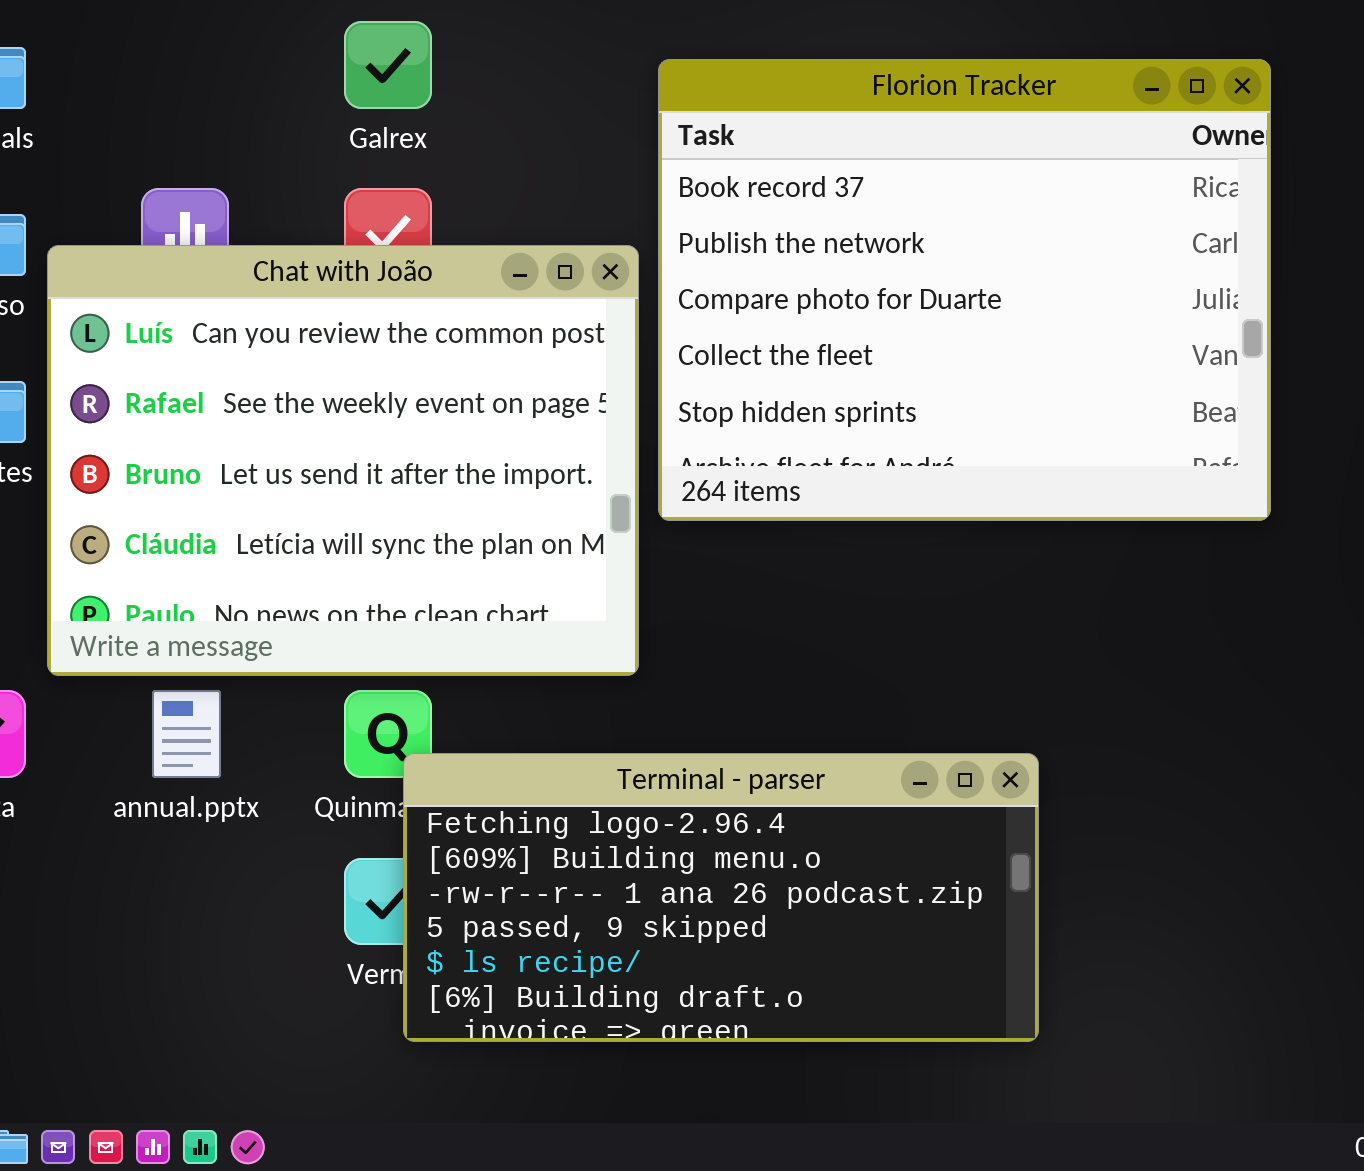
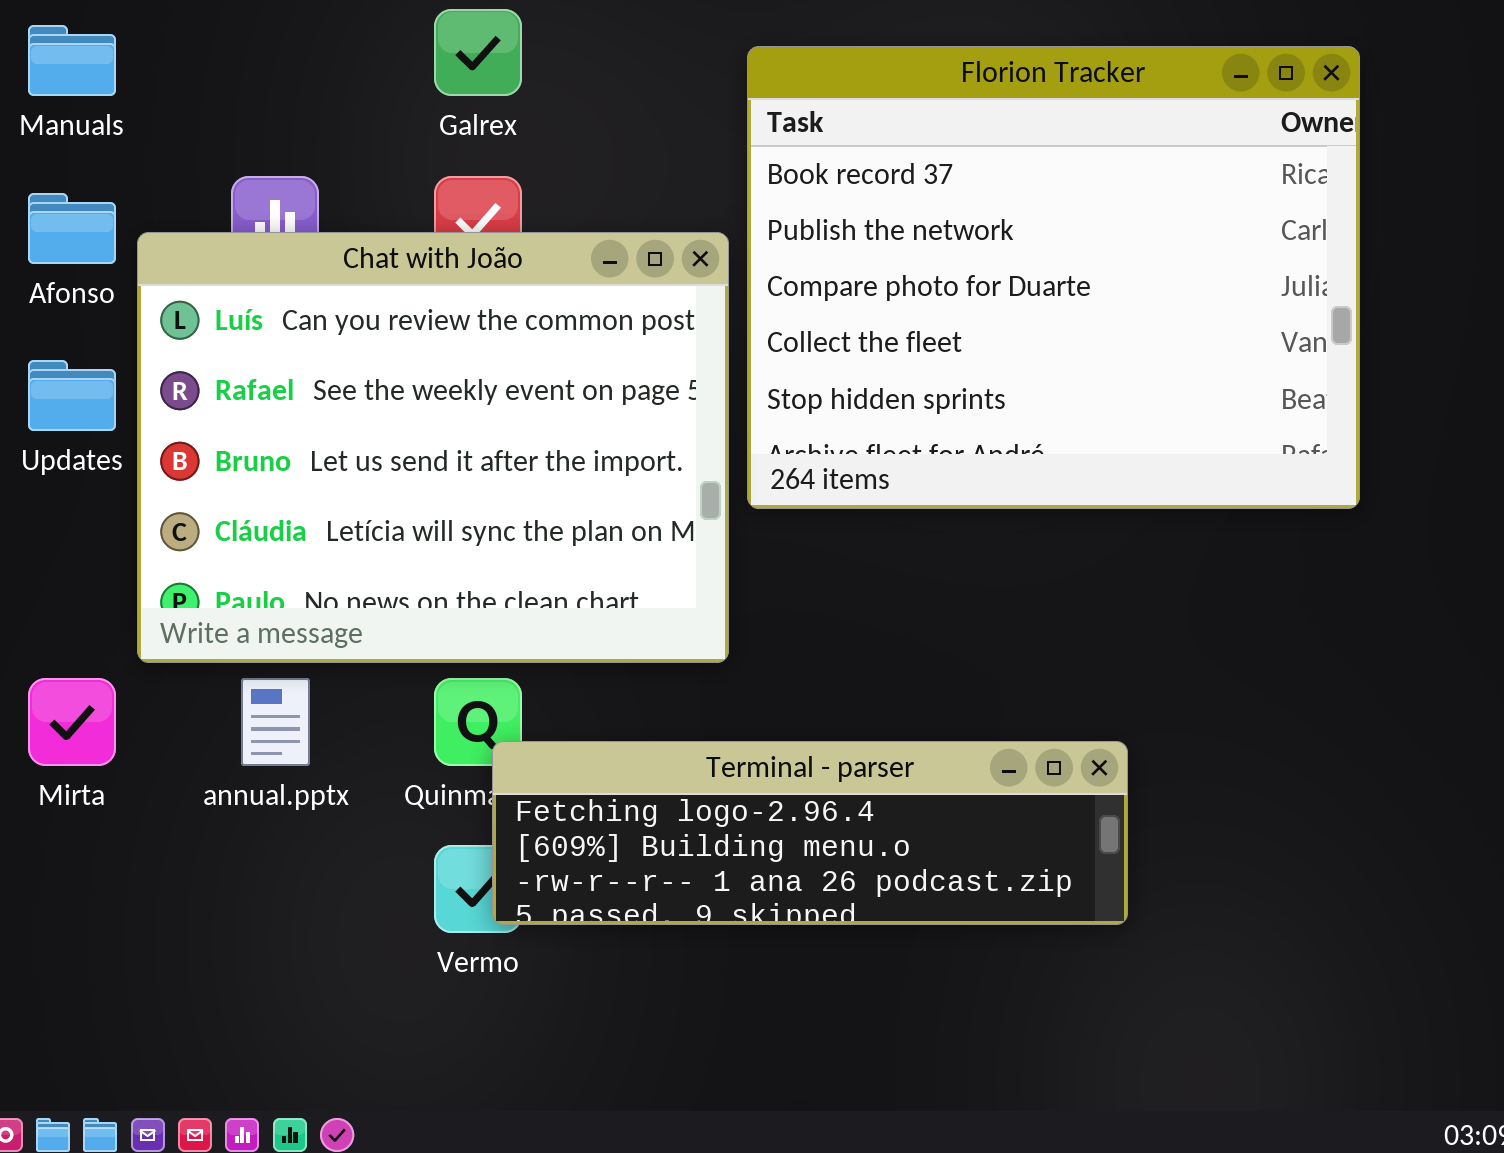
Terminal - parser: [403,753,1039,1042] -> [492,741,1128,925], resized

